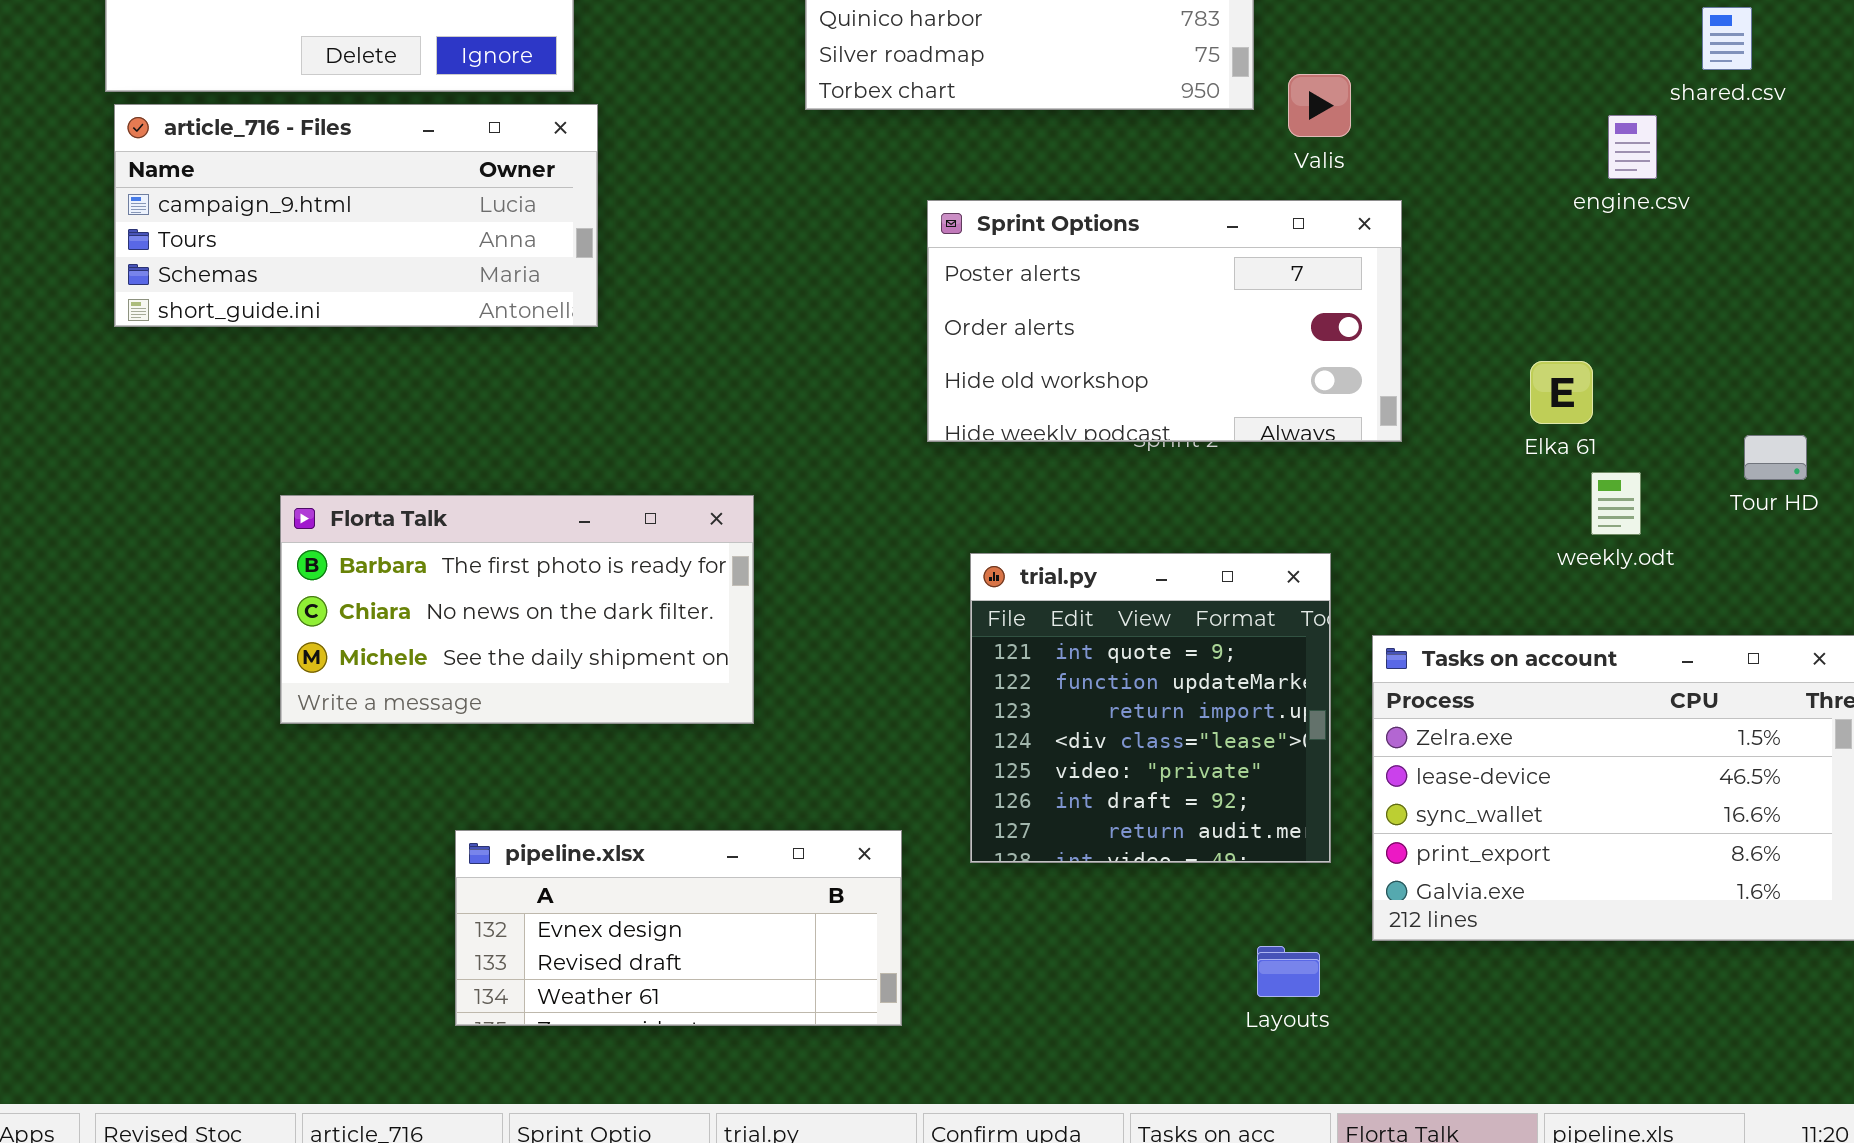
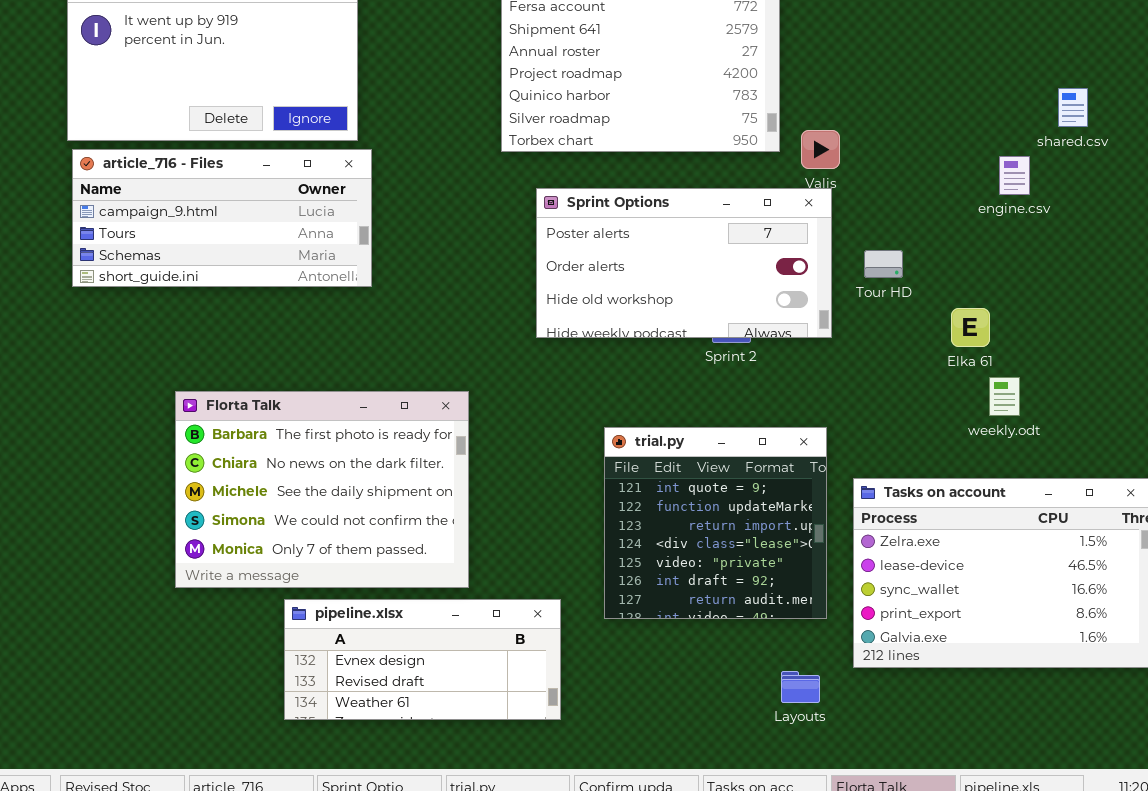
Sprint Options: [927,200,1402,442] -> [536,188,832,338], moved
Tour HD: [1744,435,1807,480] -> [864,250,903,278], moved
Florta Talk: [280,495,754,724] -> [175,391,469,588], resized

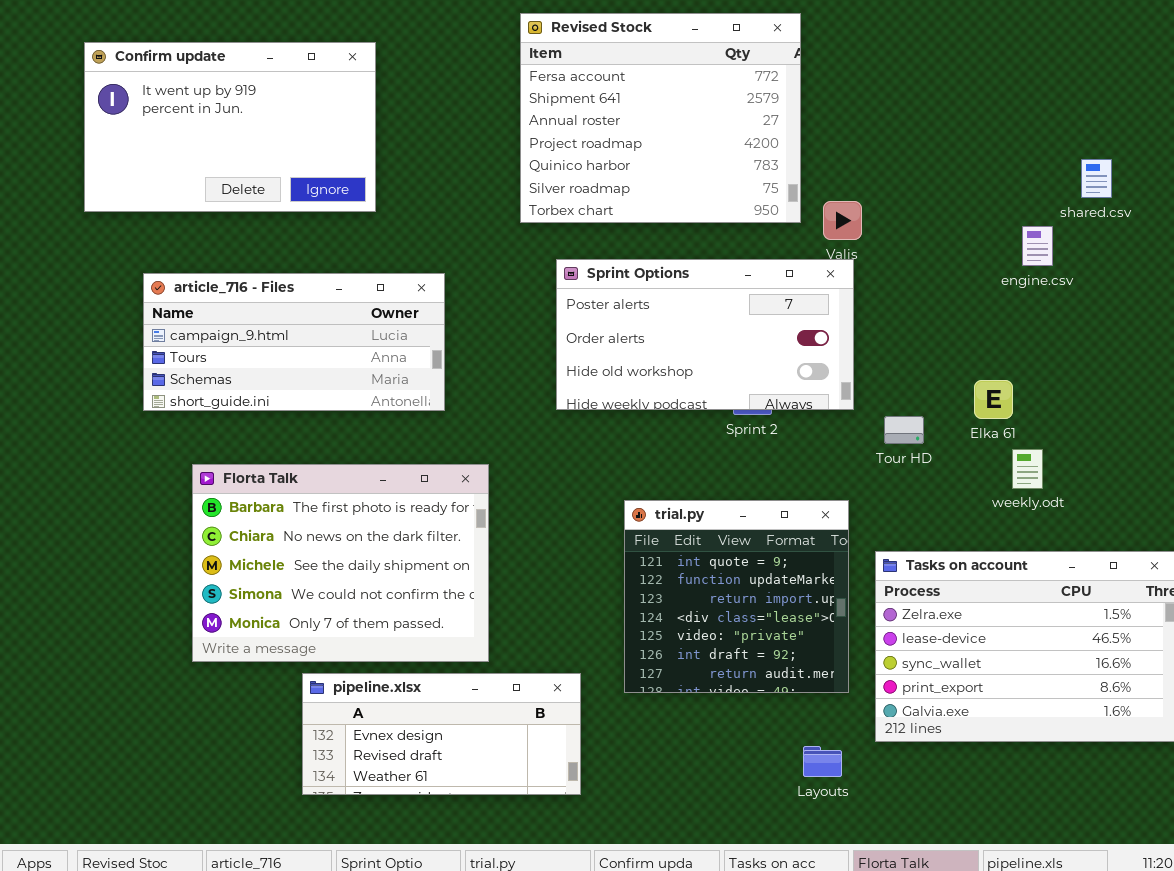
article_716 - Files: [72,149,372,287] -> [143,273,445,411], moved
Tour HD: [864,250,903,278] -> [884,416,924,444], moved

